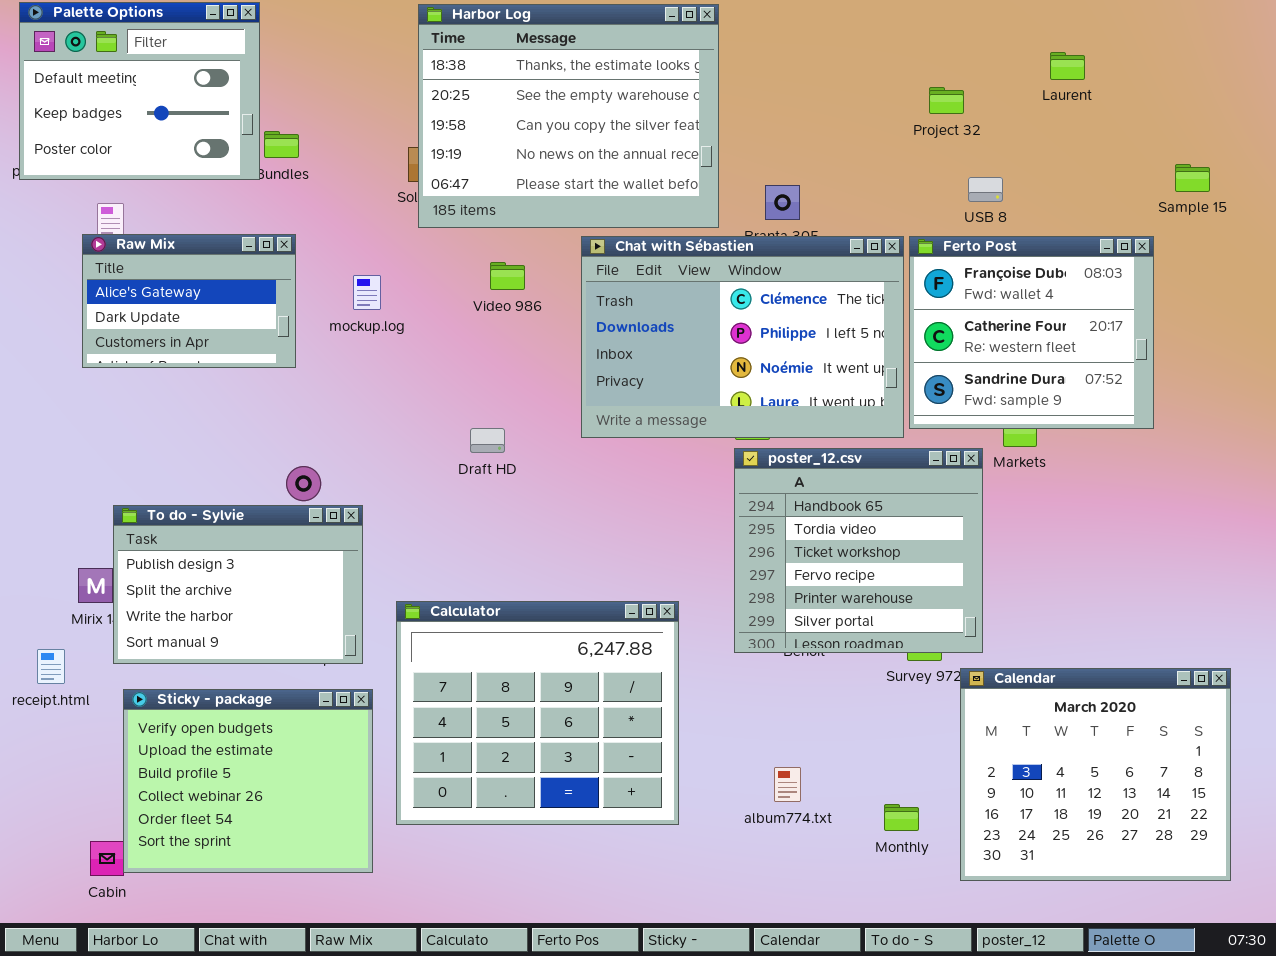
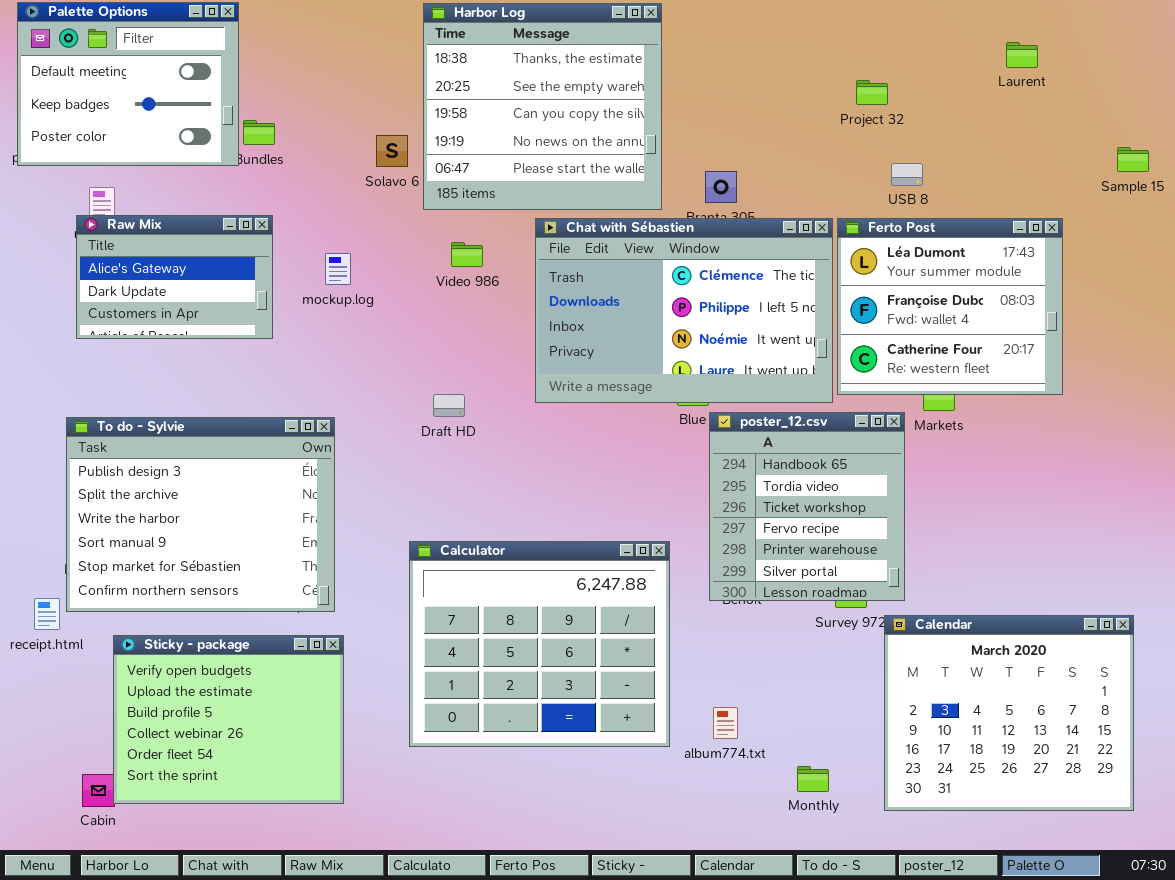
Harbor Log: [418,4,719,228] -> [423,3,662,210], resized
Laurent: [1050,52,1085,80] -> [1006,42,1038,68], moved
Sample 15: [1175,164,1210,192] -> [1117,147,1149,172], moved
Ferto Post: [909,236,1154,429] -> [837,218,1063,395], scrolled up 1 row
poster_12.csv: [734,448,983,653] -> [709,412,905,601], resized
To do - Sylvie: [113,505,363,664] -> [66,417,335,612], resized
Calculator: [396,601,679,825] -> [409,541,670,747], moved
Monthly: [884,804,919,831] -> [797,766,829,792], moved

